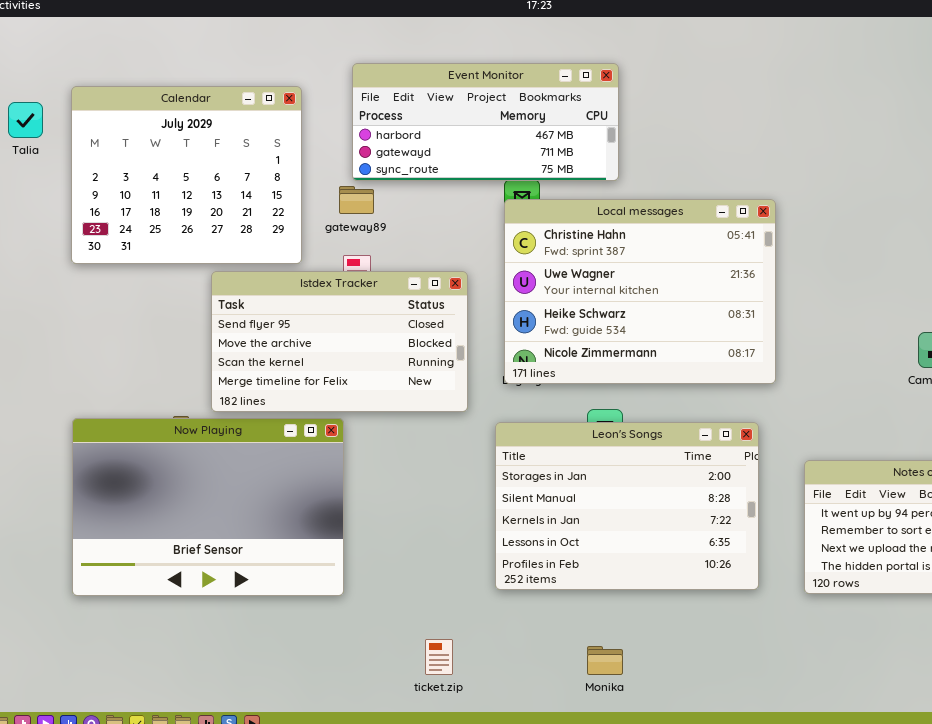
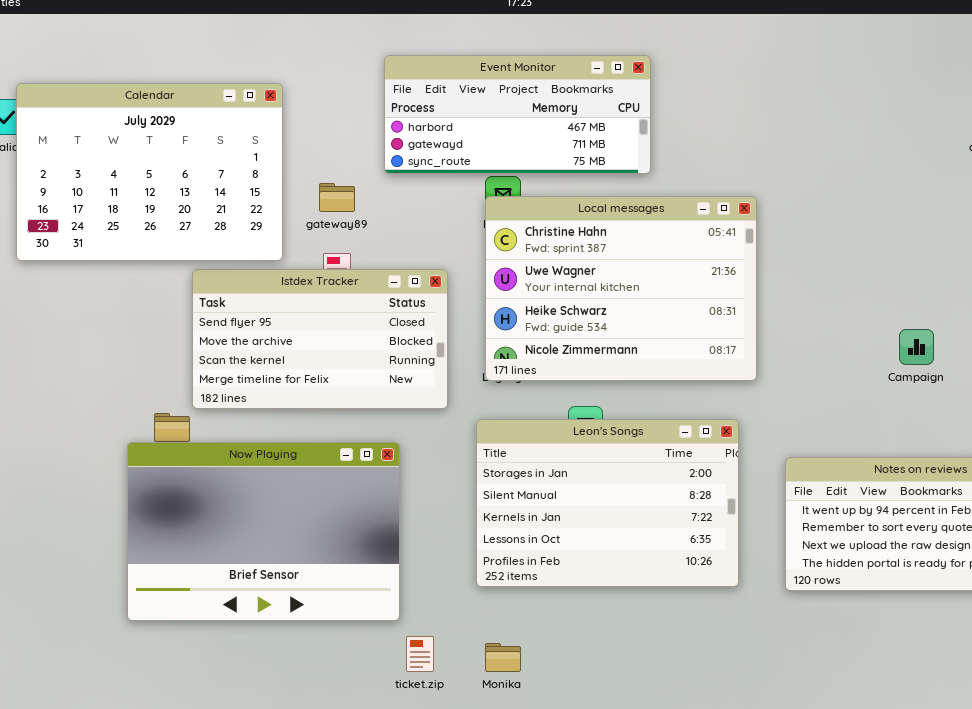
Event Monitor: [352,63,619,181] -> [384,55,651,174], moved
Calendar: [71,86,302,264] -> [16,83,283,261], resized
Now Playing: [72,418,344,596] -> [127,442,400,621], moved
Monika: [587,646,623,675] -> [485,643,521,672], moved

